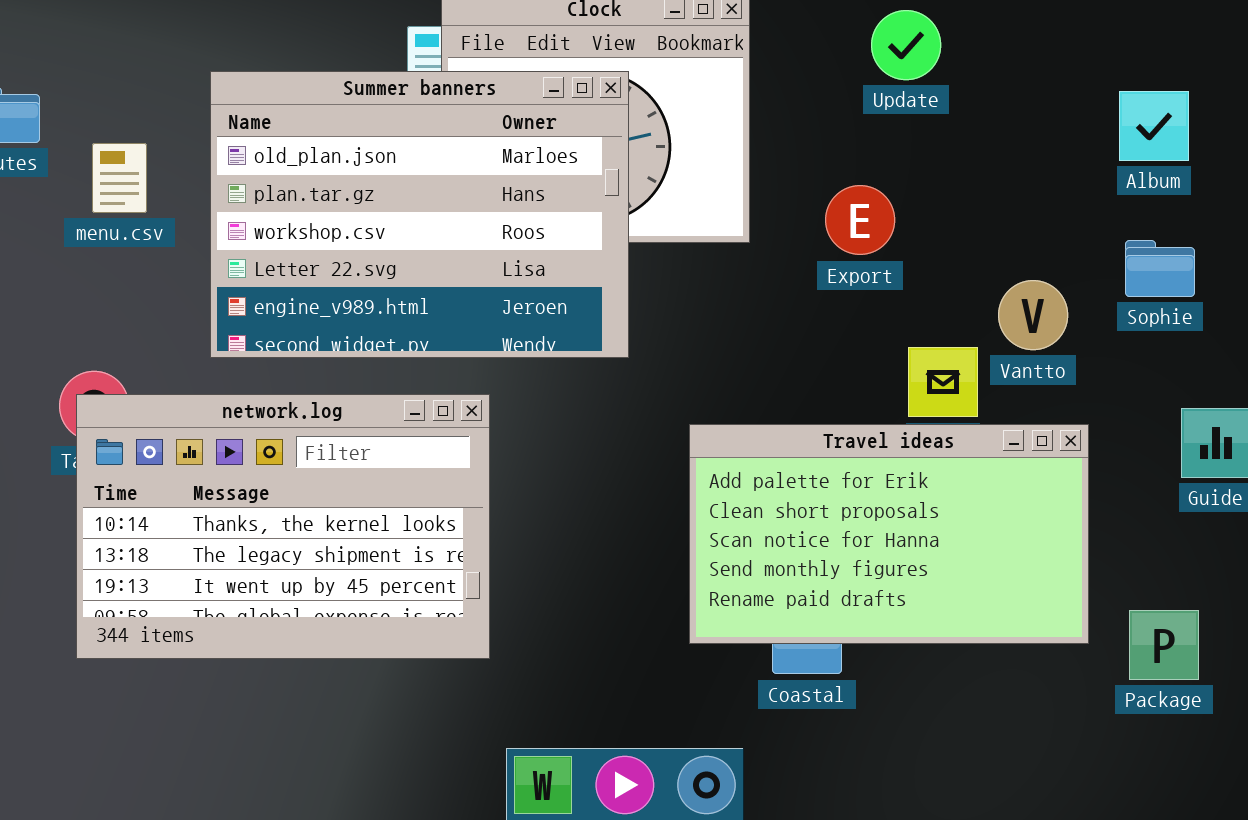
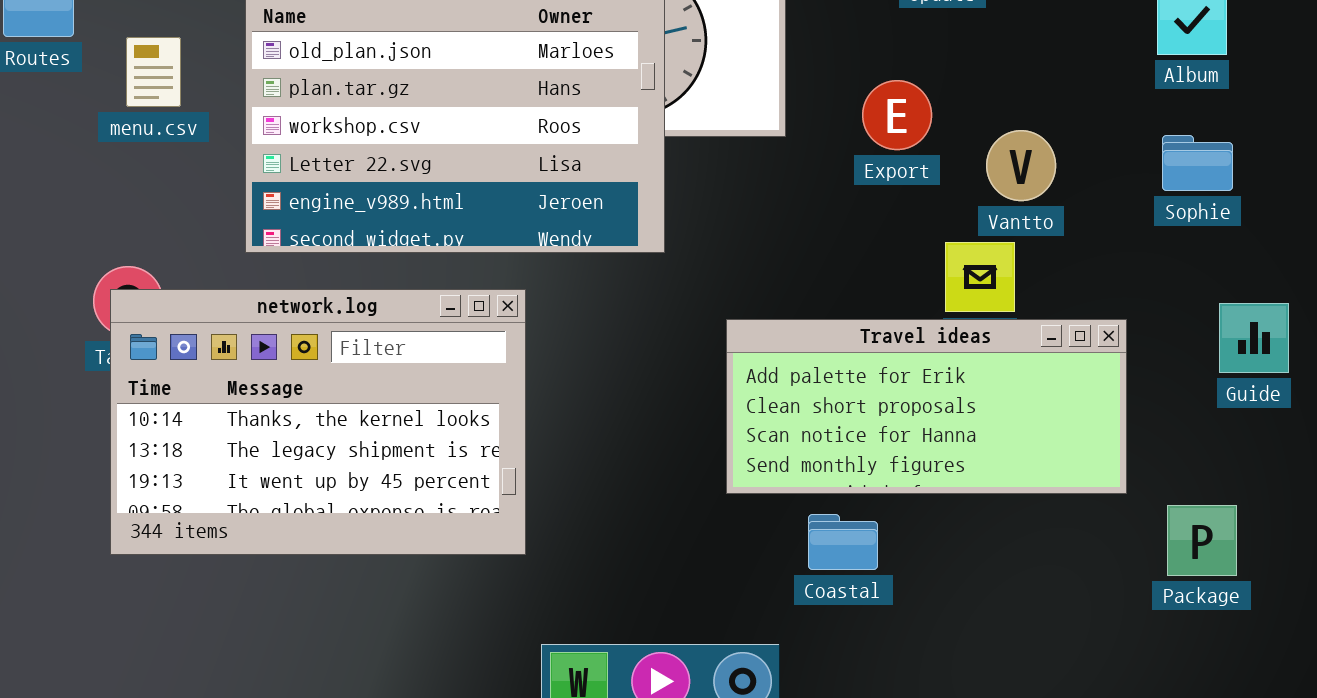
Vantto: [998,280,1068,350] -> [986,130,1056,201], moved
Travel ideas: [689,424,1089,644] -> [726,319,1127,494], resized

